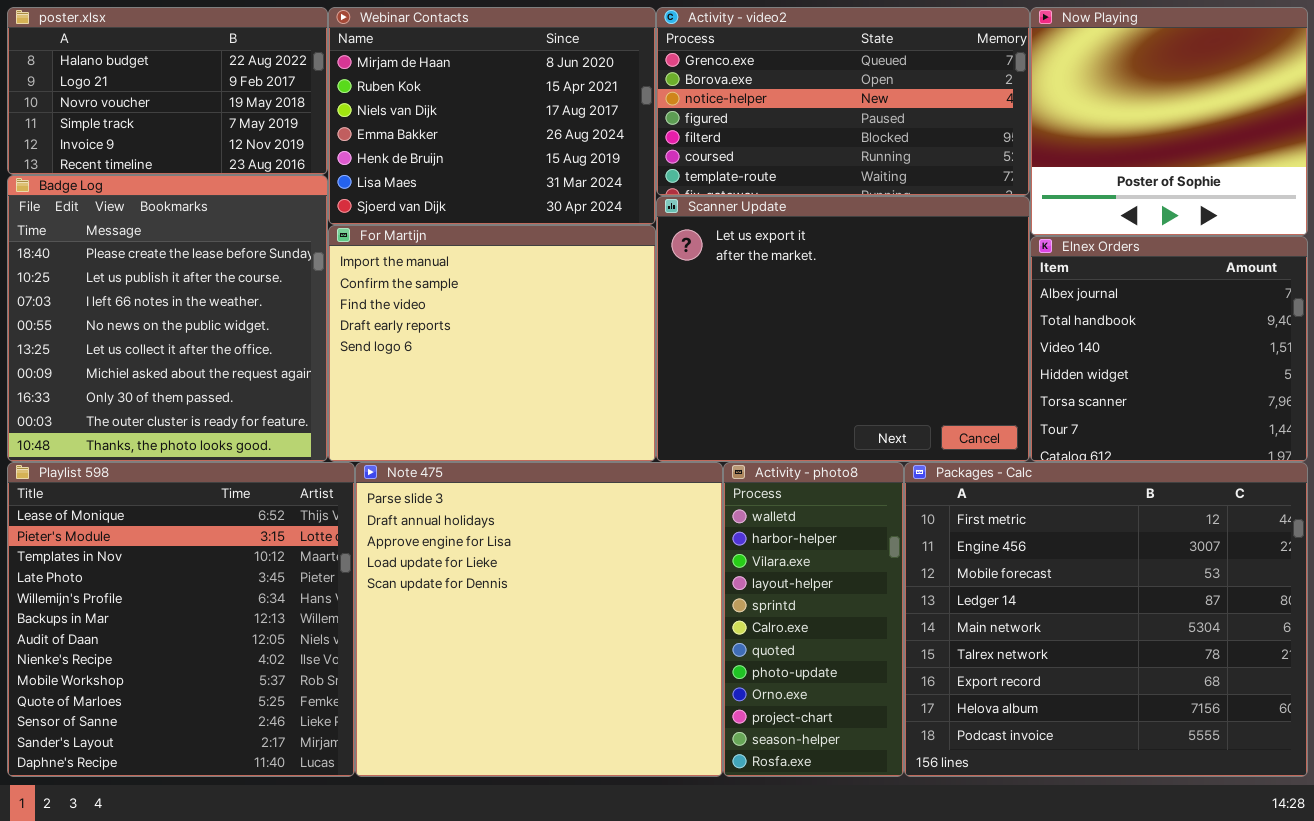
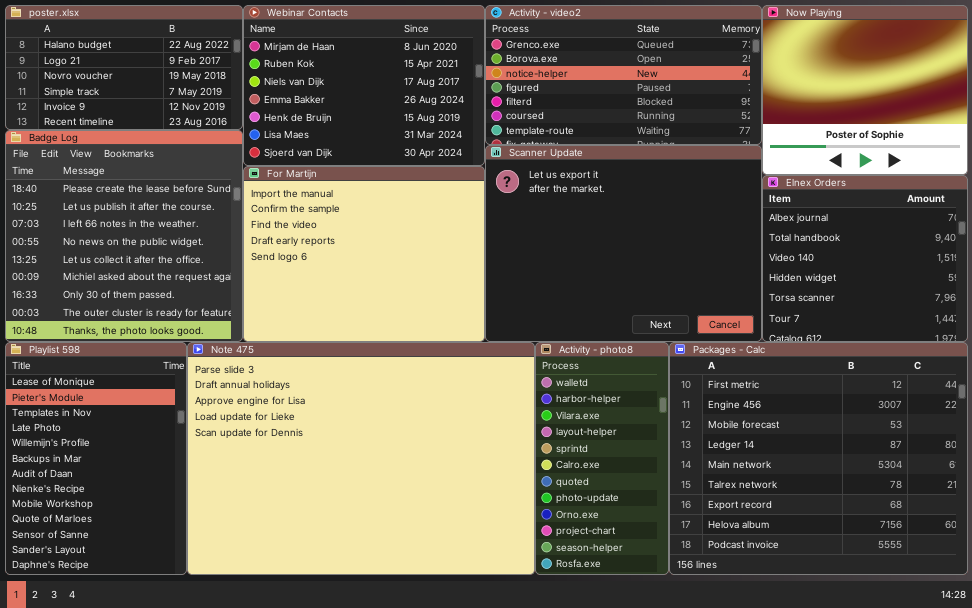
Playlist 598: [7,462,355,777] -> [5,342,187,575], resized
Note 475: [355,462,723,777] -> [187,342,535,575], resized

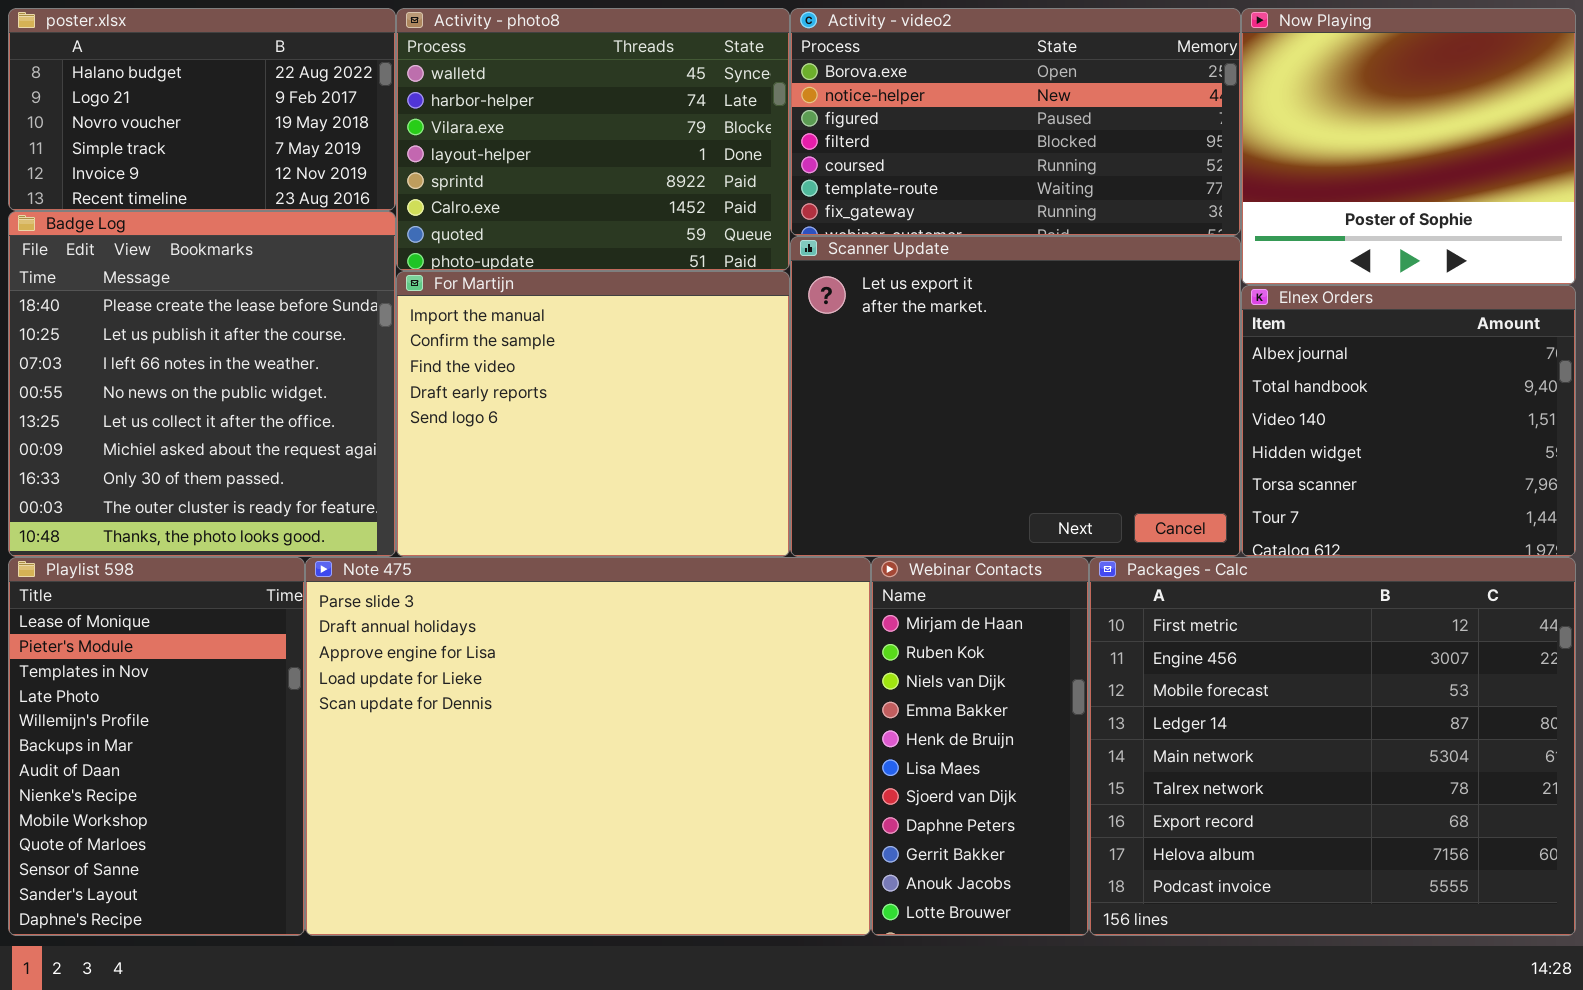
Webinar Contacts: [243,5,485,166] -> [871,557,1089,936], moved, resized
Activity - video2: [485,5,762,145] -> [790,8,1241,236], scrolled down 1 row
Activity - photo8: [535,342,669,575] -> [396,8,790,271], moved, resized

